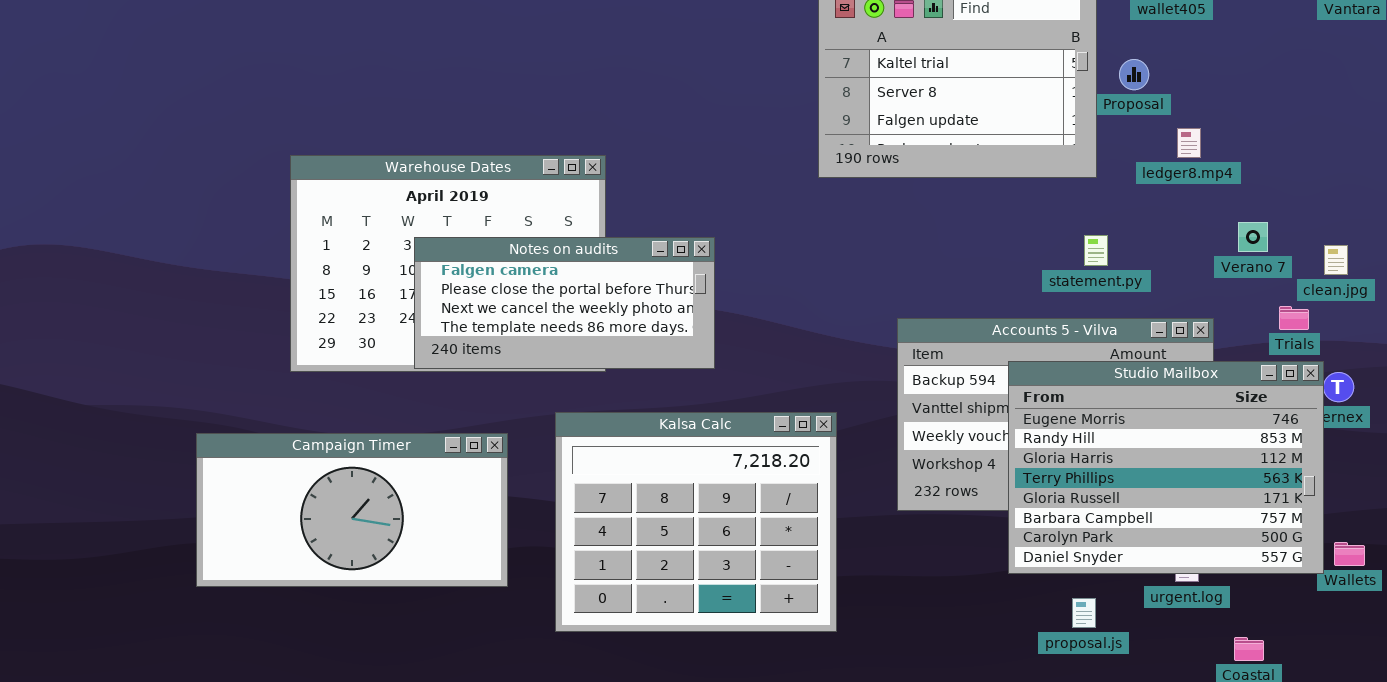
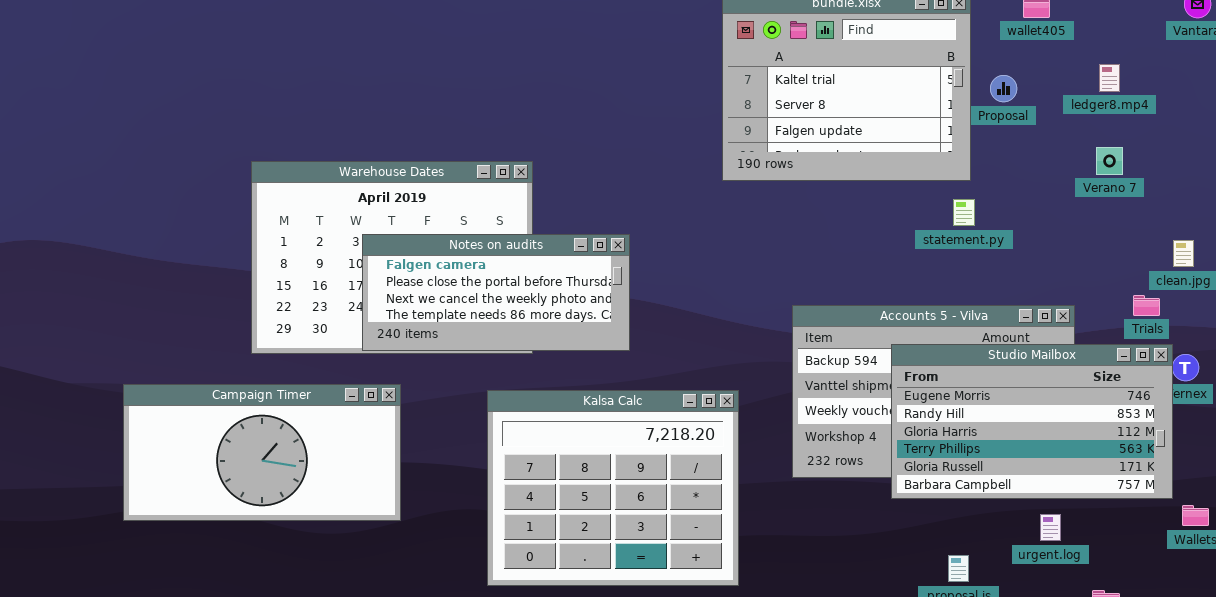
ledger8.mp4: [1177,128,1201,158] -> [1099,64,1120,92], moved
Verano 7: [1238,222,1268,252] -> [1096,147,1123,175], moved
statement.py: [1084,235,1108,266] -> [953,199,975,226], moved
Studio Mailbox: [1008,361,1324,574] -> [891,344,1173,499], resized
Campaign Timer: [196,433,508,587] -> [123,384,401,521], moved

